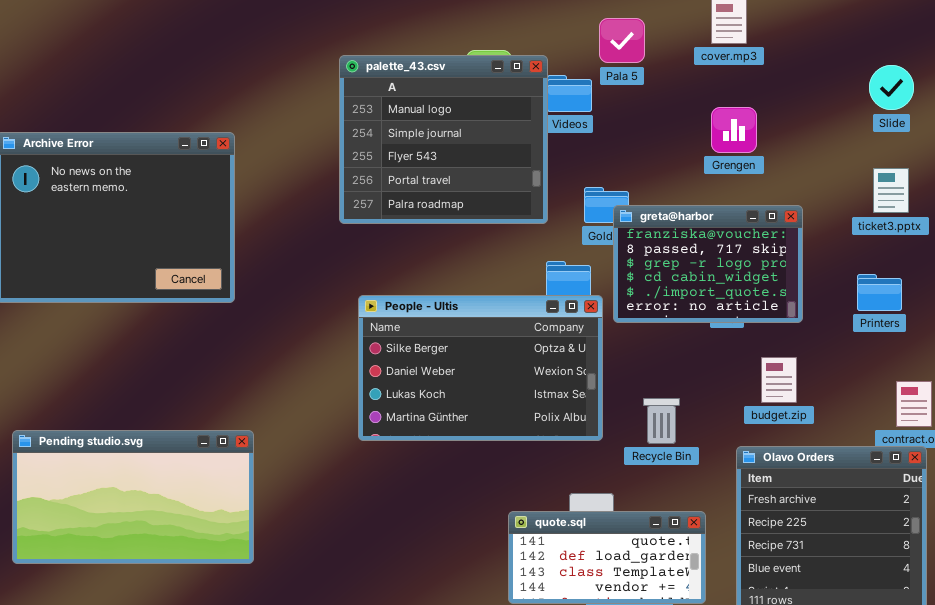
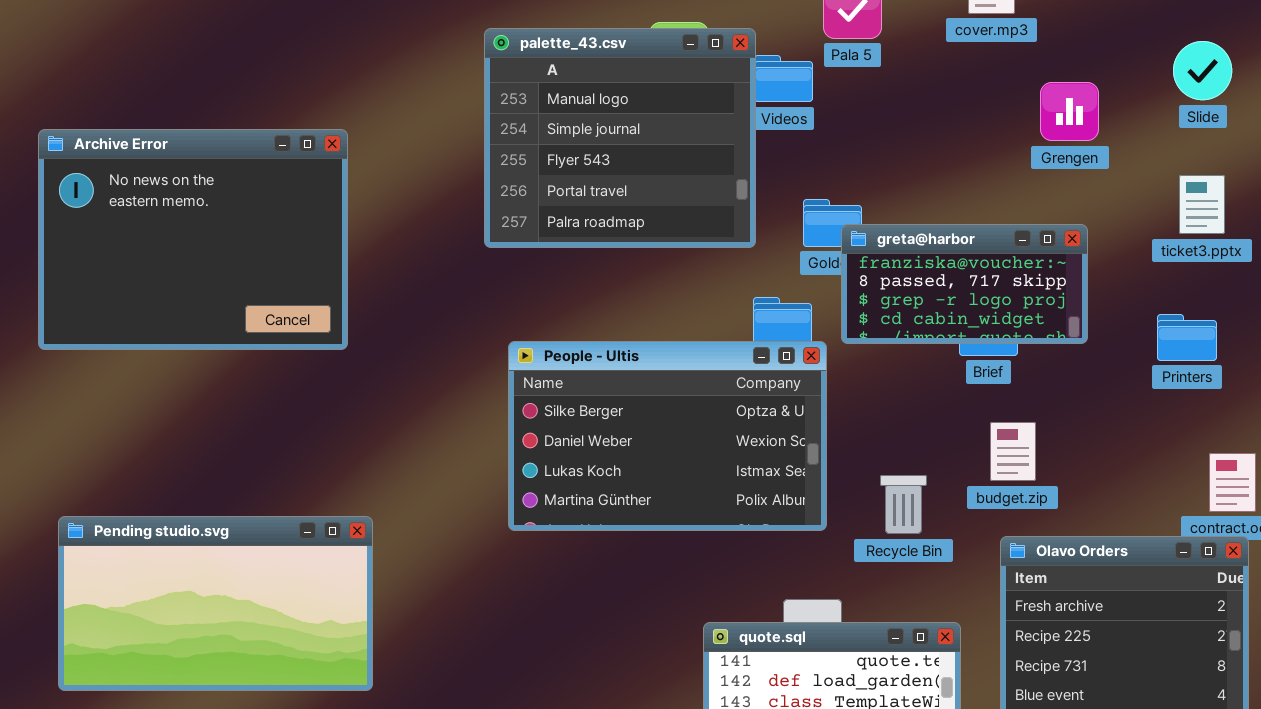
Grengen: [711,107,757,153] -> [1040,82,1099,141], moved
greta@harbor: [613,205,803,323] -> [841,224,1088,344], resized
budget.zip: [761,357,797,403] -> [990,422,1036,481], moved

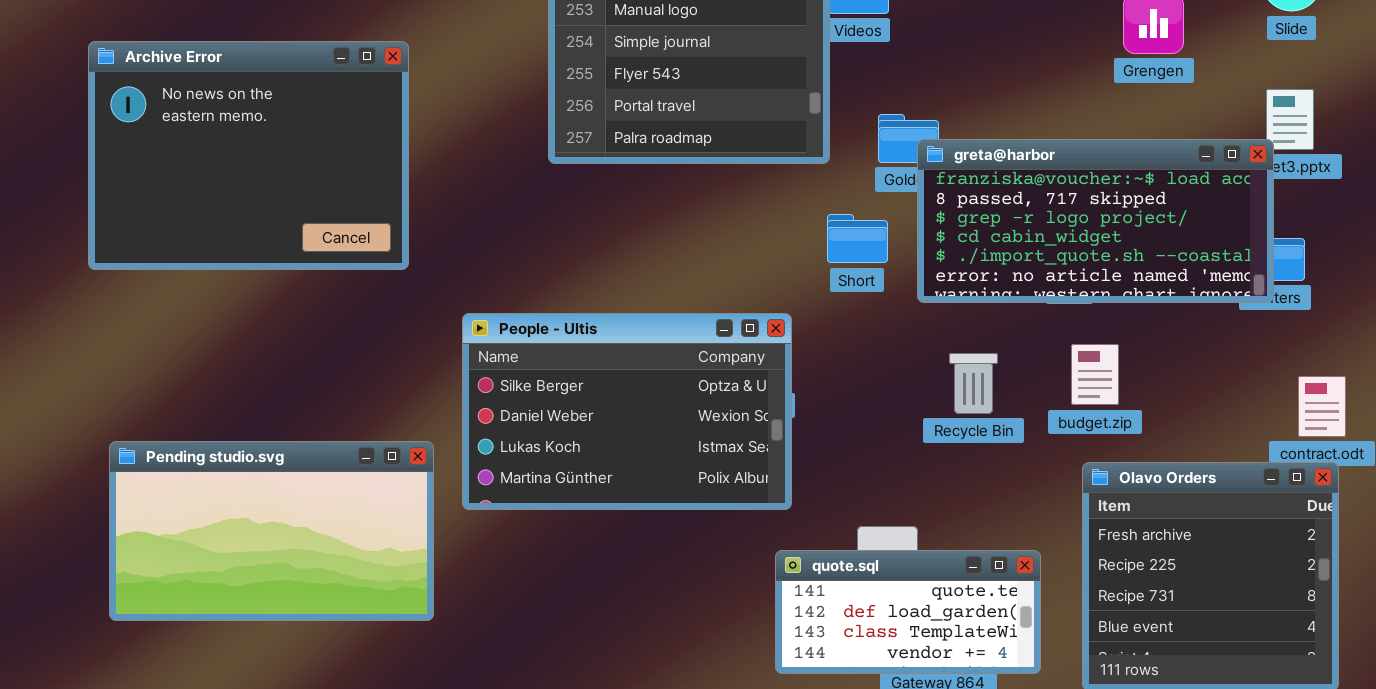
greta@harbor: [841,224,1088,344] -> [917,139,1274,303], resized
People - Ultis: [508,341,827,531] -> [462,313,792,510], moved
Recycle Bin: [880,475,927,534] -> [949,353,998,414], moved

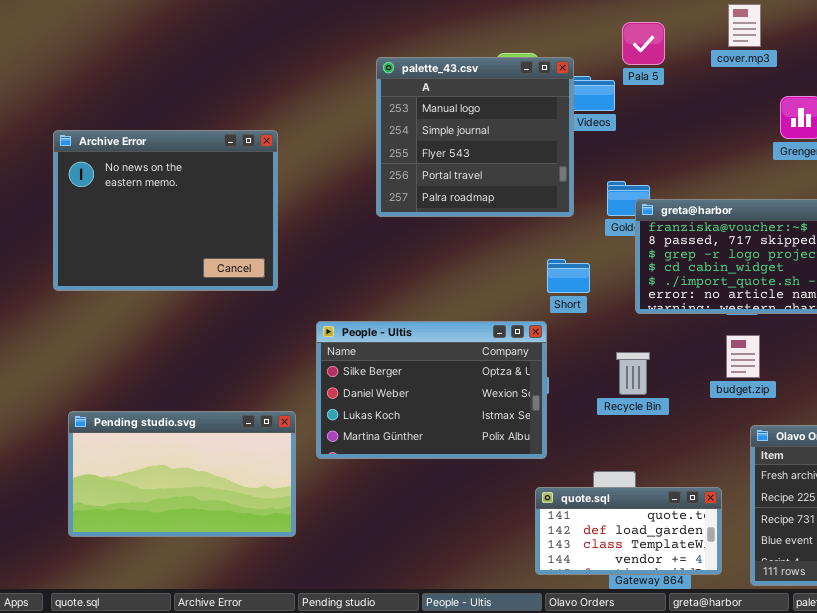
Short: [827,214,888,263] -> [547,259,590,293], moved
budget.zip: [1071,344,1119,405] -> [726,335,760,378], moved
Recycle Bin: [949,353,998,414] -> [616,352,650,395], moved

